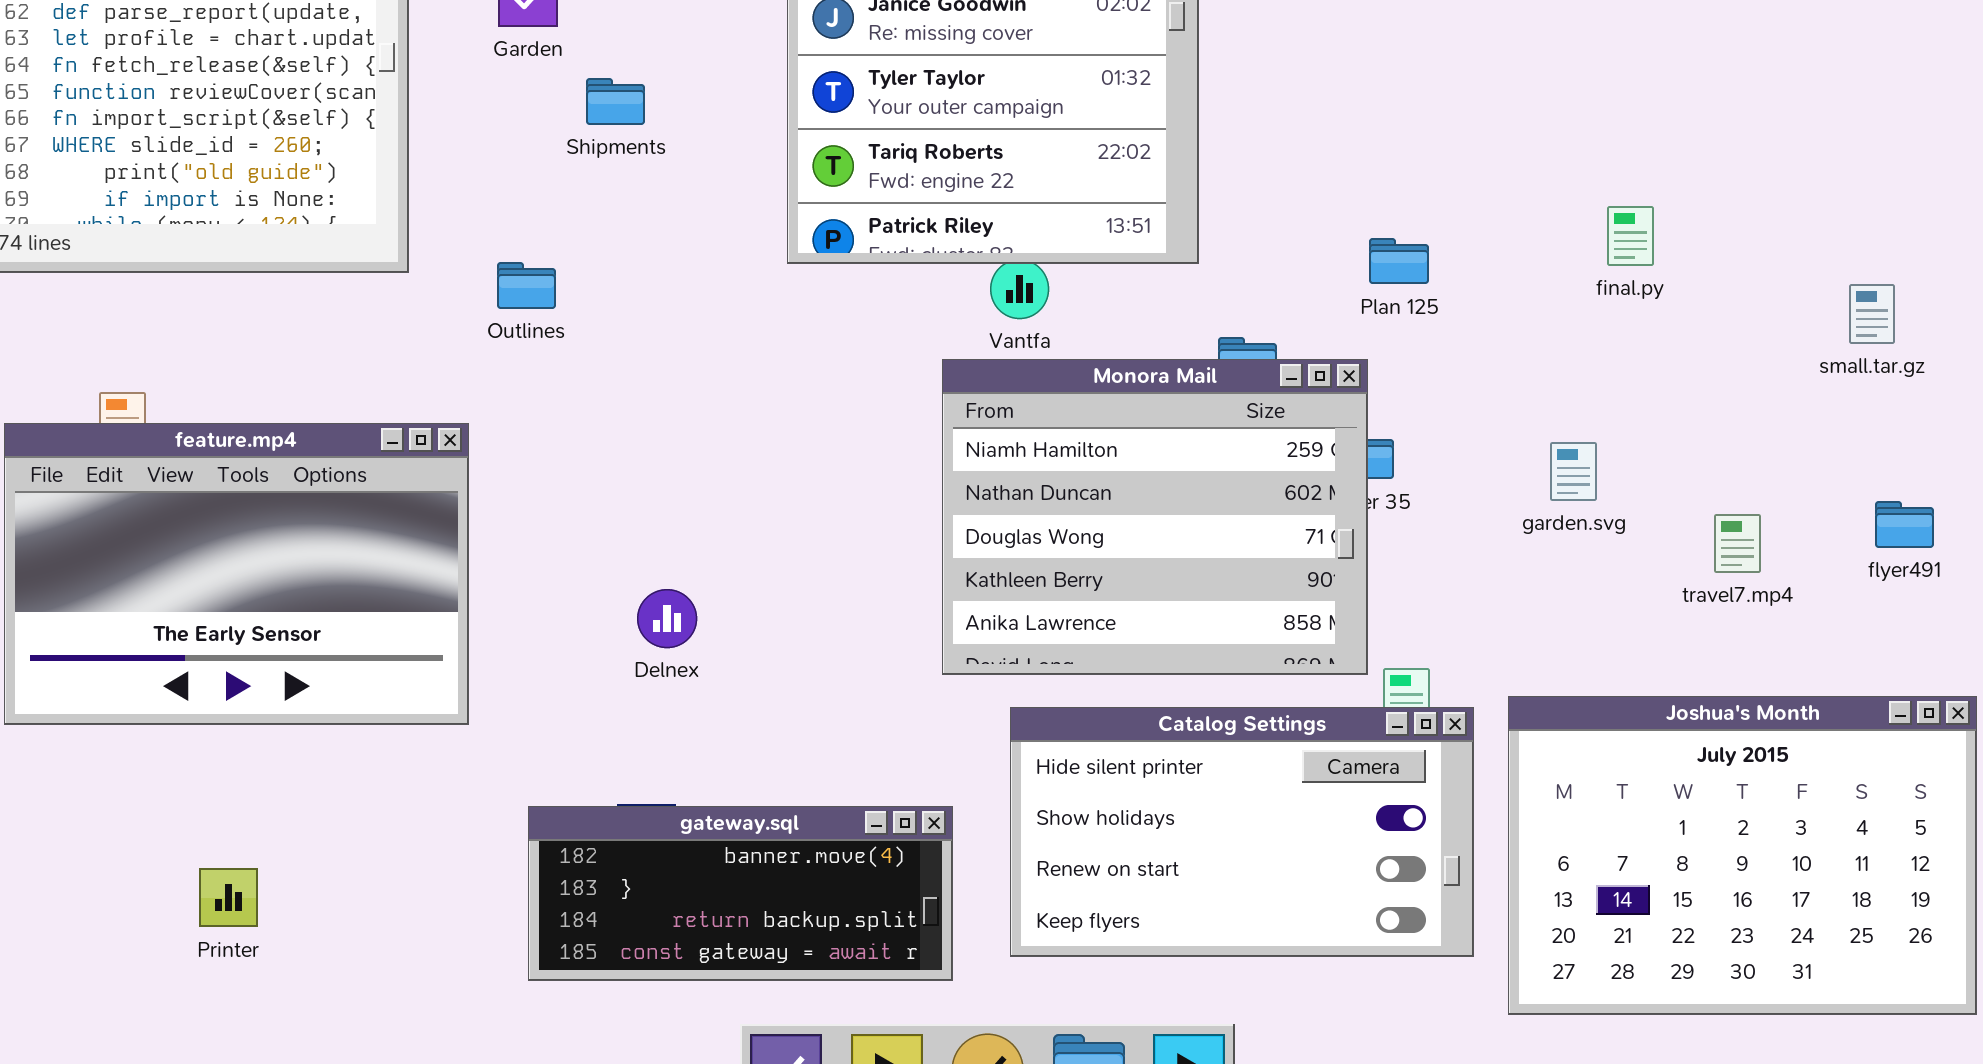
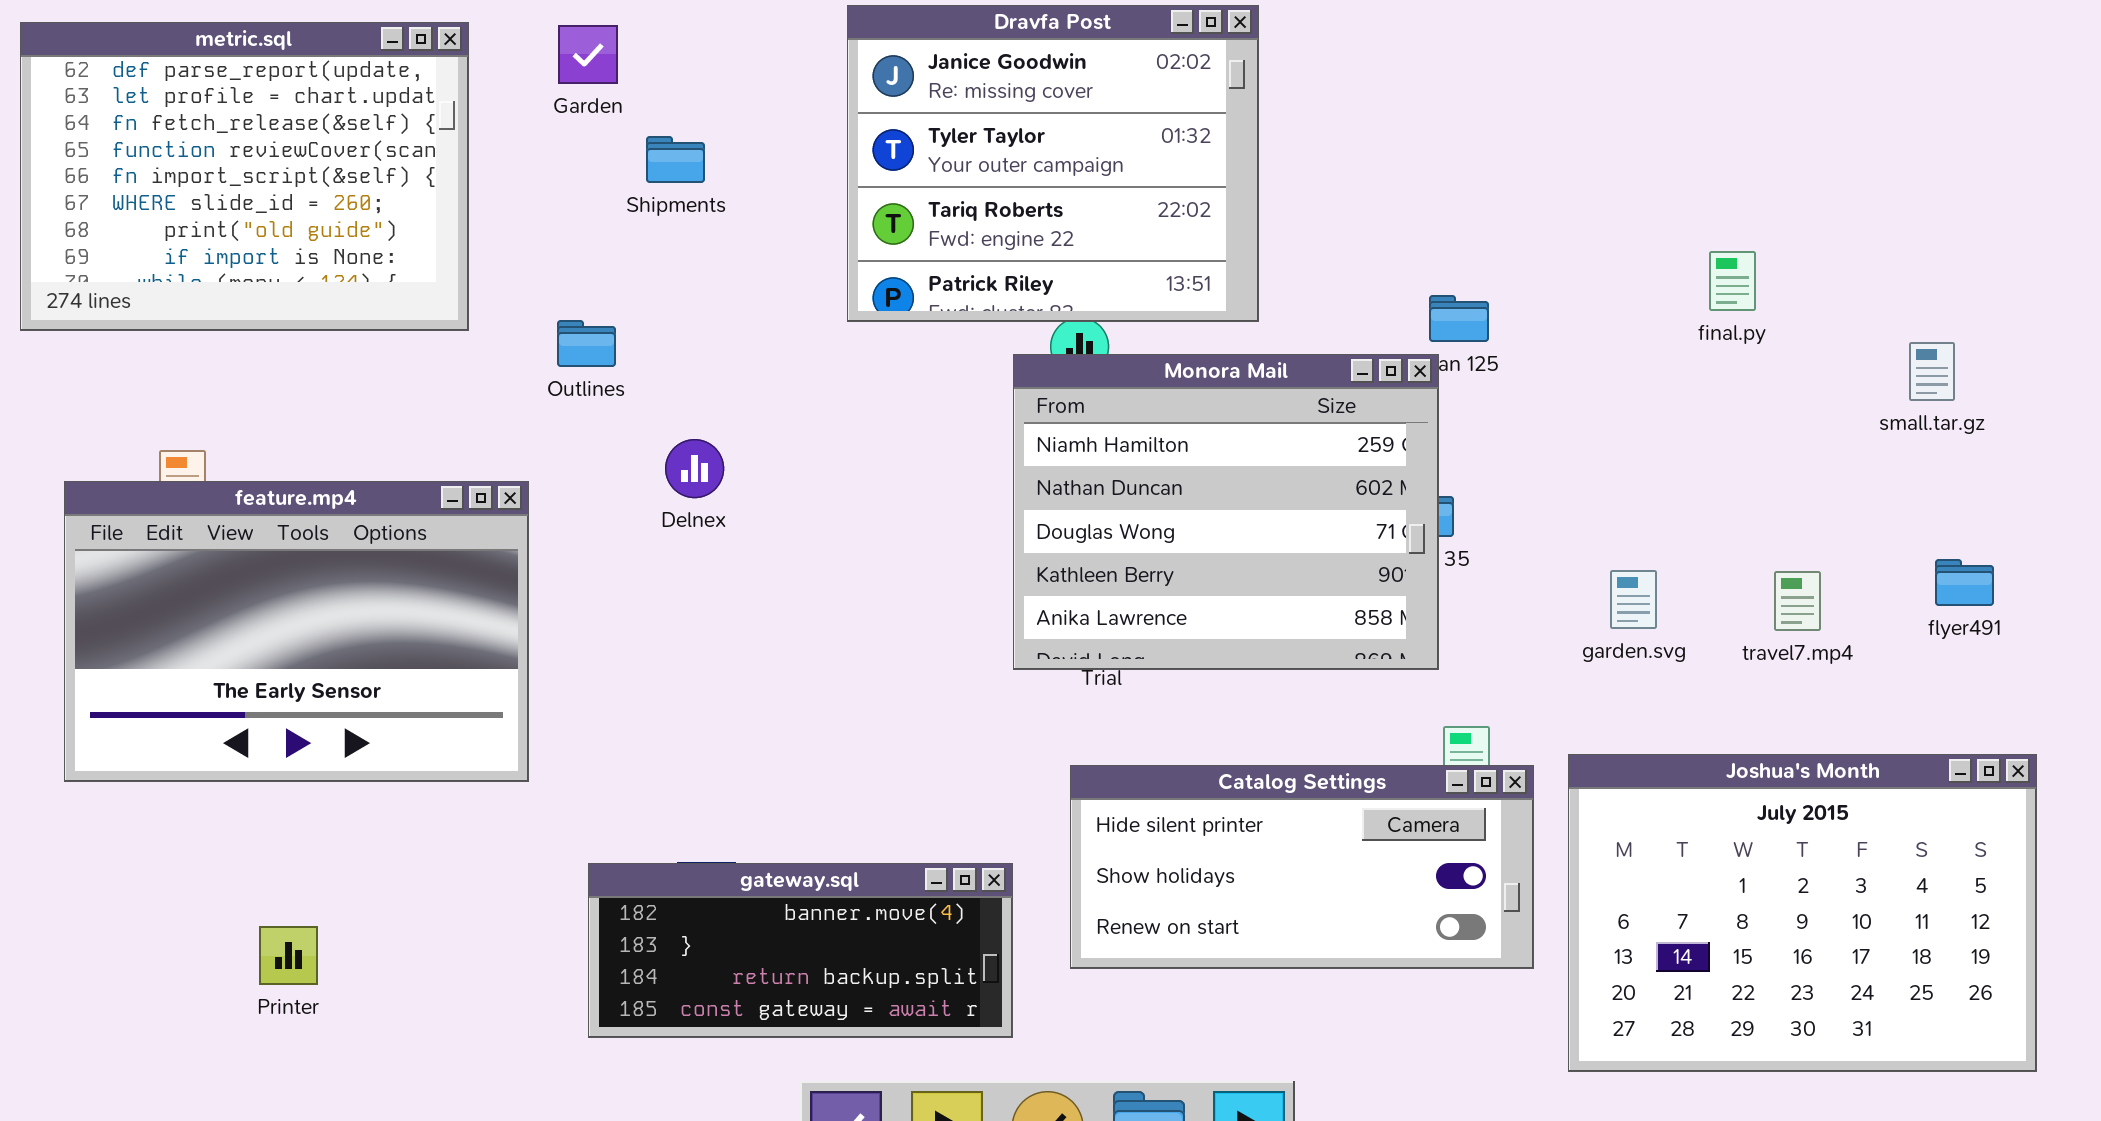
final.py: [1607,206,1654,266] -> [1709,251,1756,311], moved
Monora Mail: [942,359,1368,675] -> [1013,354,1439,670], moved
garden.svg: [1550,442,1597,501] -> [1610,570,1657,629], moved
Delnex: [637,589,697,648] -> [665,439,724,498], moved
Catalog Settings: [1010,707,1474,957] -> [1070,765,1534,969], resized

